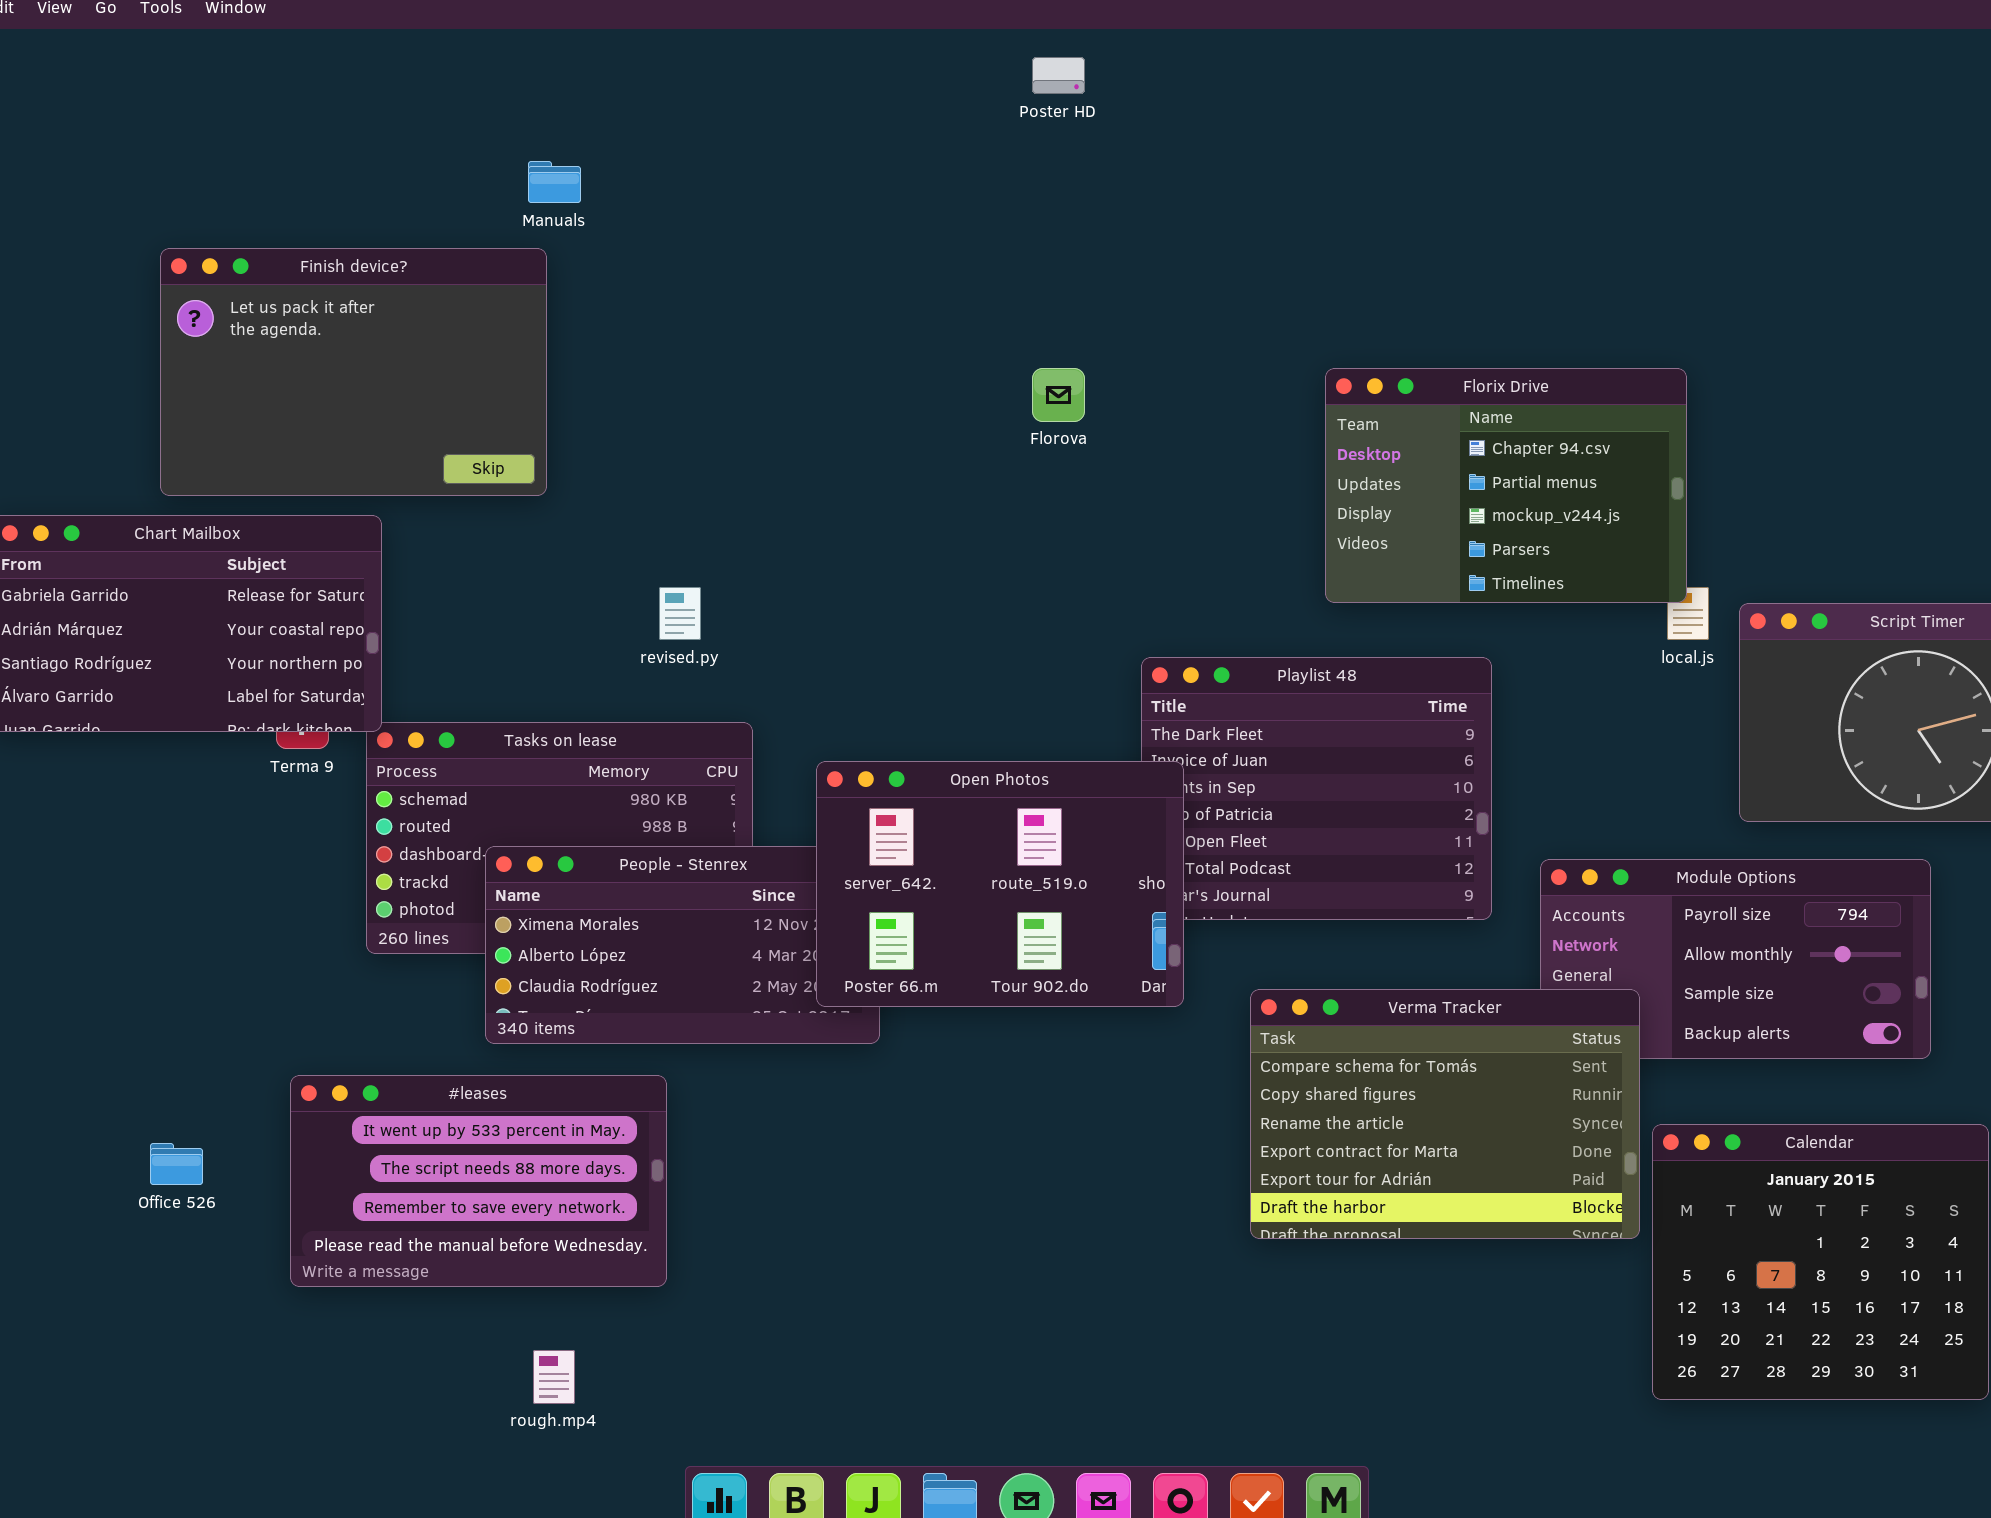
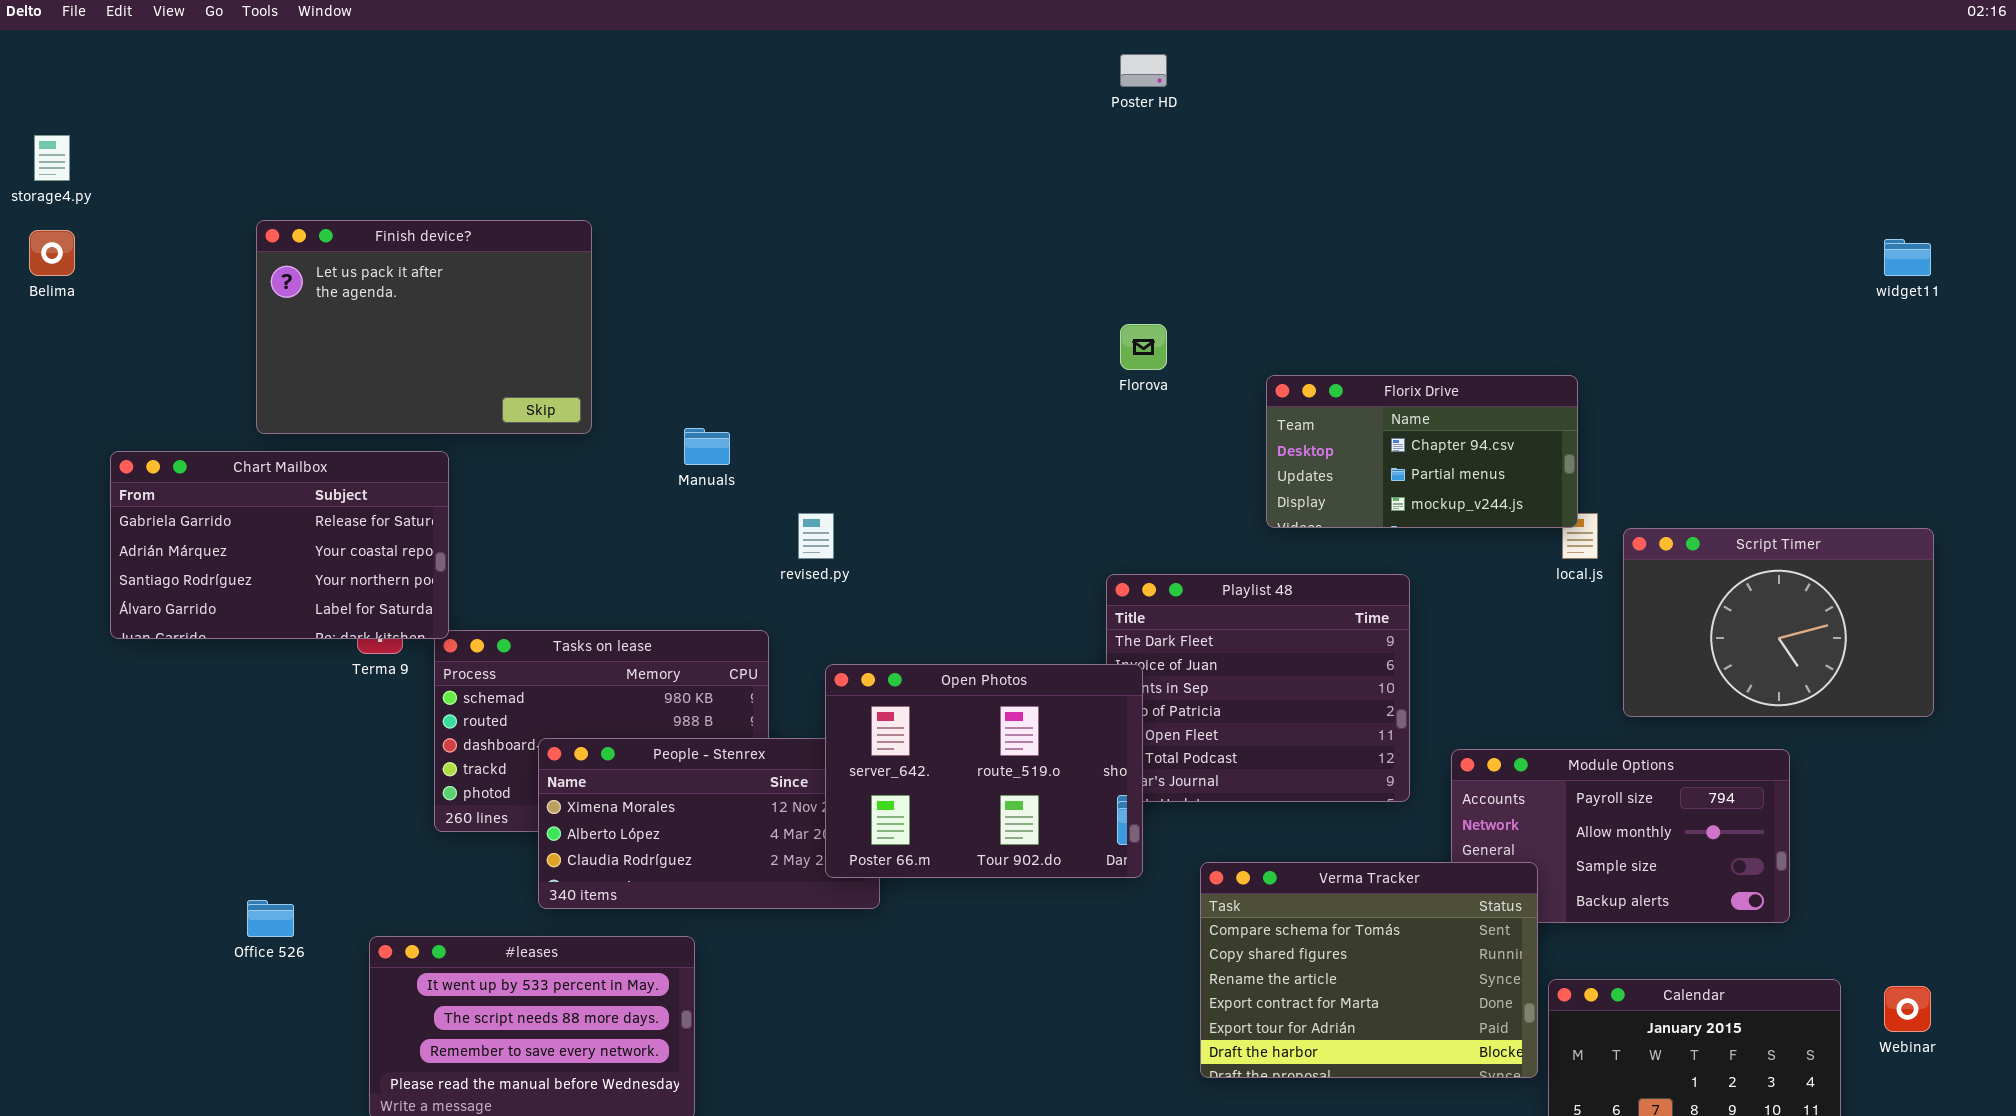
Poster HD: [1032,57,1085,94] -> [1120,54,1167,87], moved
Manuals: [528,161,581,203] -> [684,428,730,465], moved
Florova: [1032,368,1085,422] -> [1120,324,1167,370], moved
Florix Drive: [1325,368,1687,603] -> [1266,375,1578,528], resized
revised.py: [659,587,701,640] -> [798,513,834,559], moved
Office 526: [150,1143,203,1185] -> [247,900,294,937], moved

